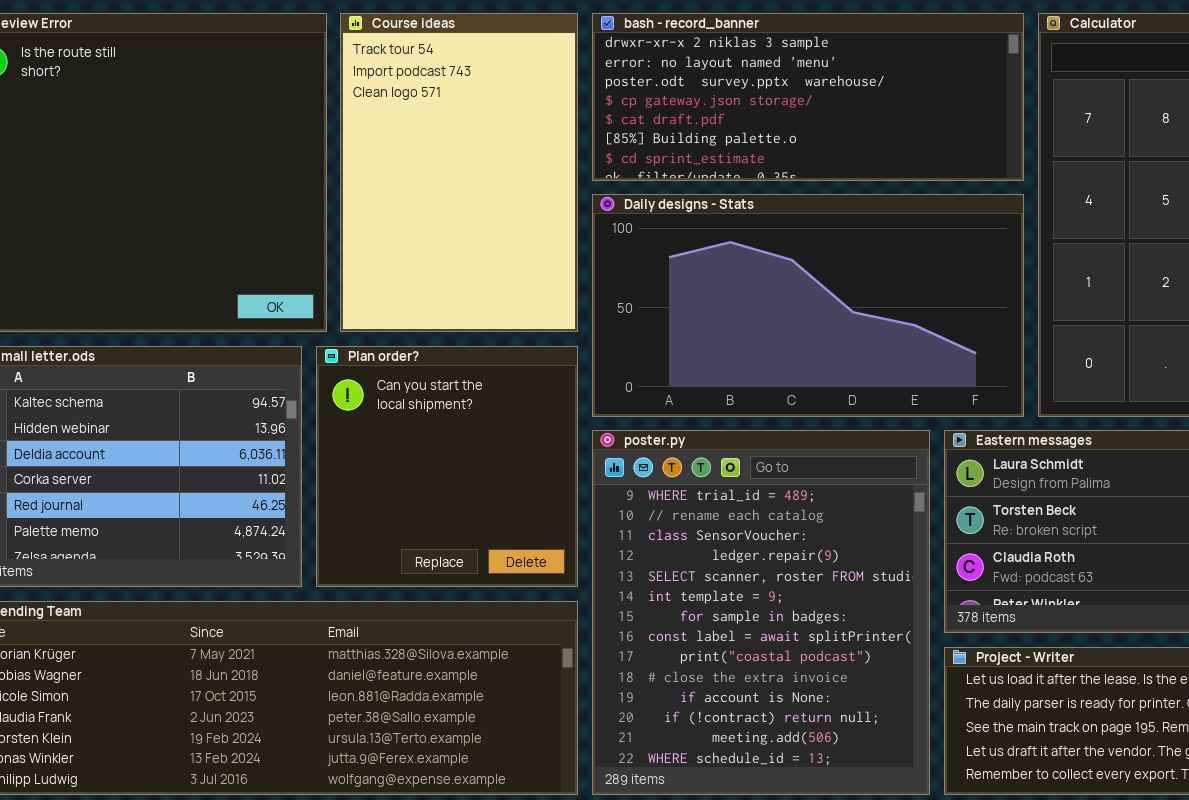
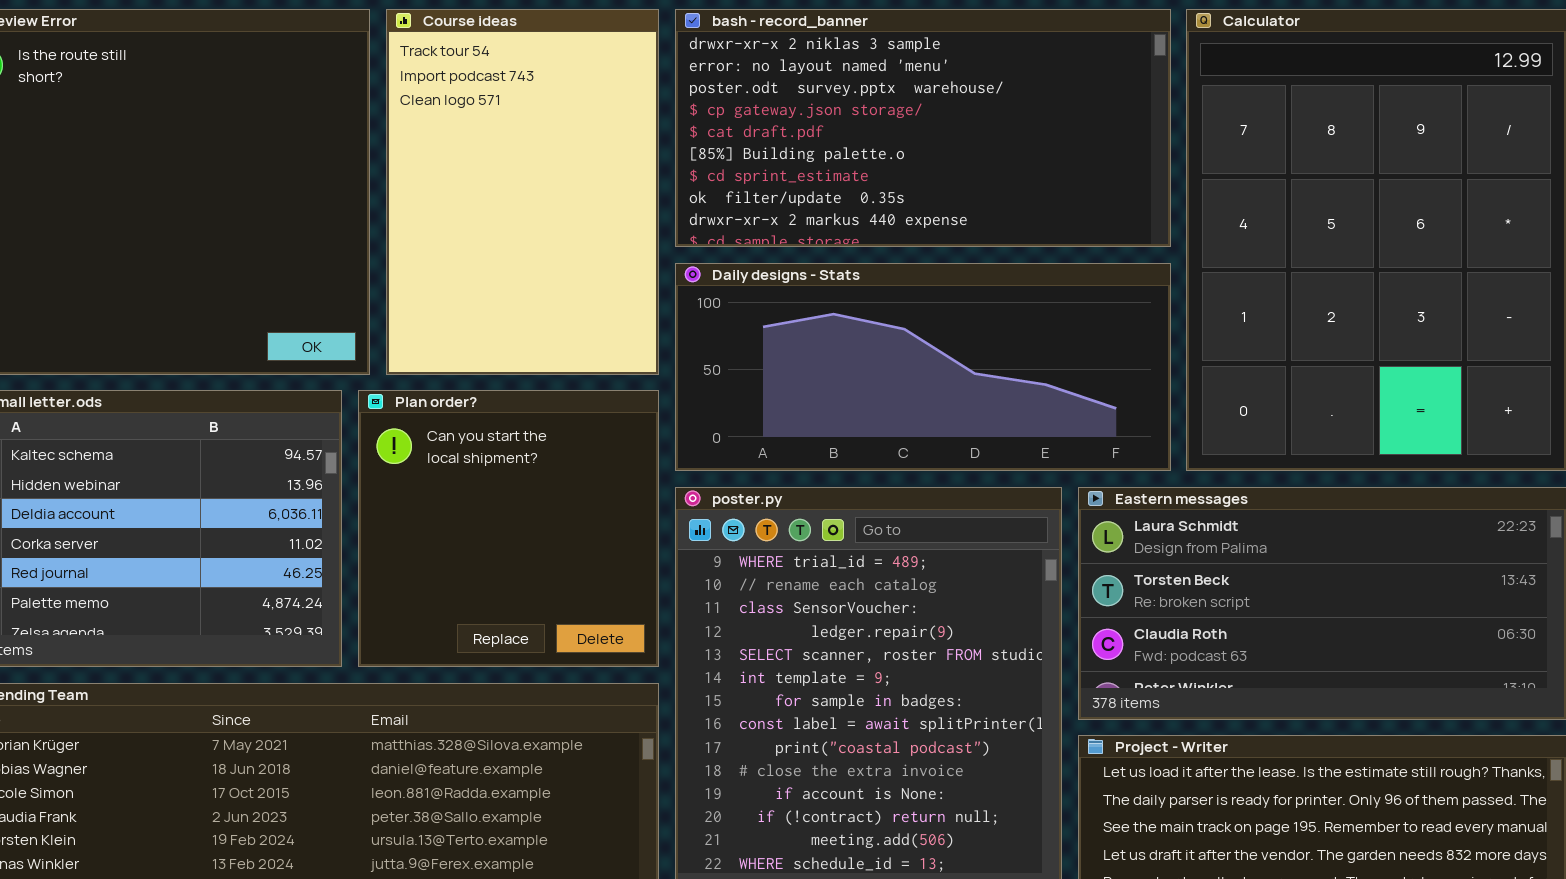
bash - record_banner: [592,13,1024,181] -> [675,9,1171,247], resized
Daily designs - Stats: [592,194,1024,417] -> [675,263,1171,471], resized

